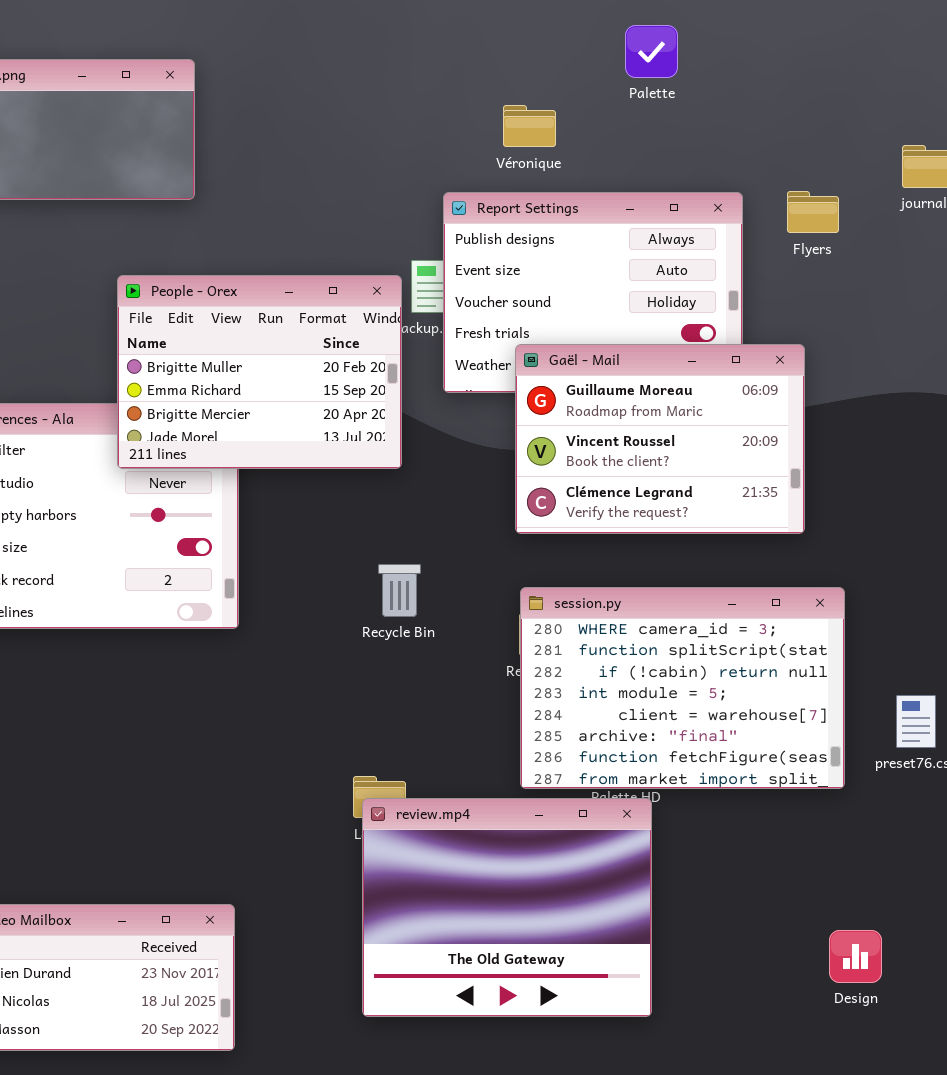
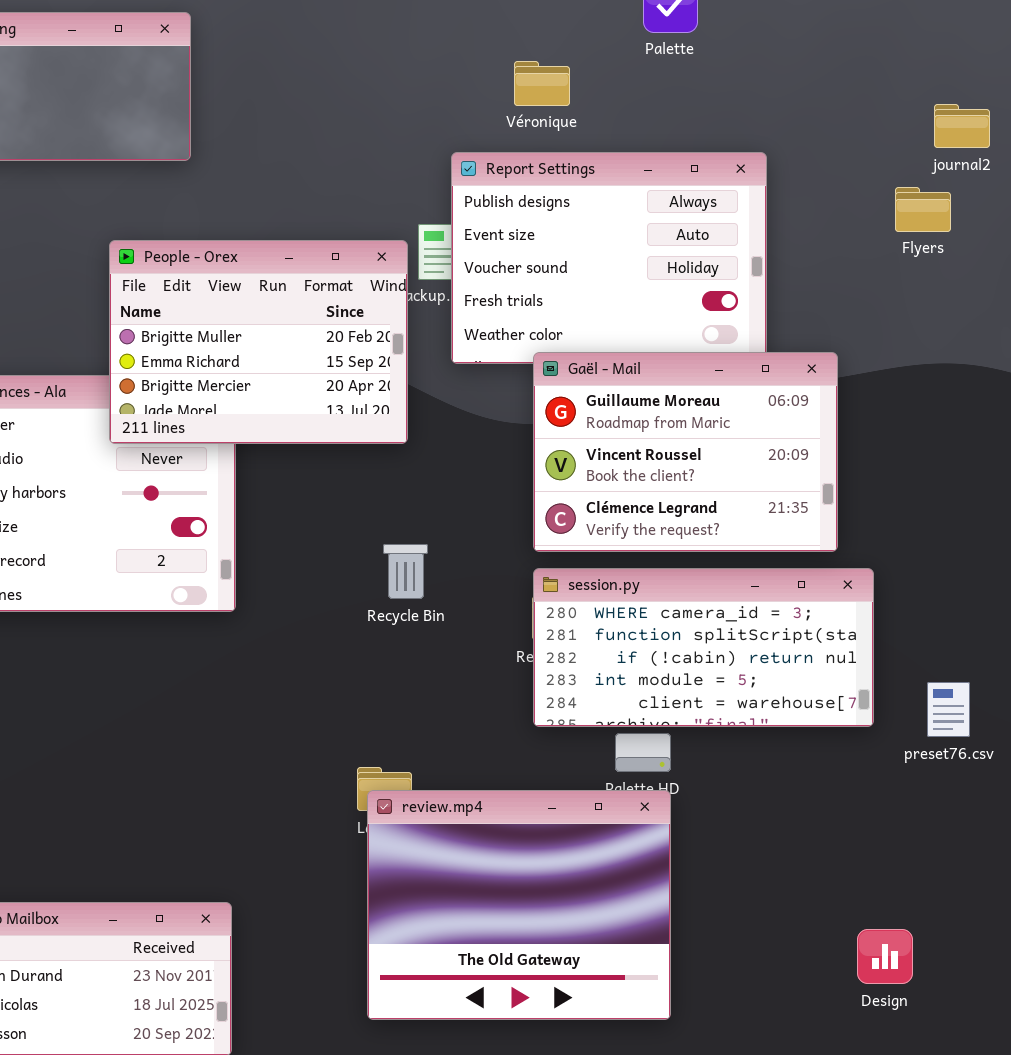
Flyers: [787,191,839,233] -> [895,187,951,232], moved
Gaël - Mail: [515,344,805,534] -> [533,352,838,552], moved
session.py: [520,587,845,789] -> [533,568,874,727], resized

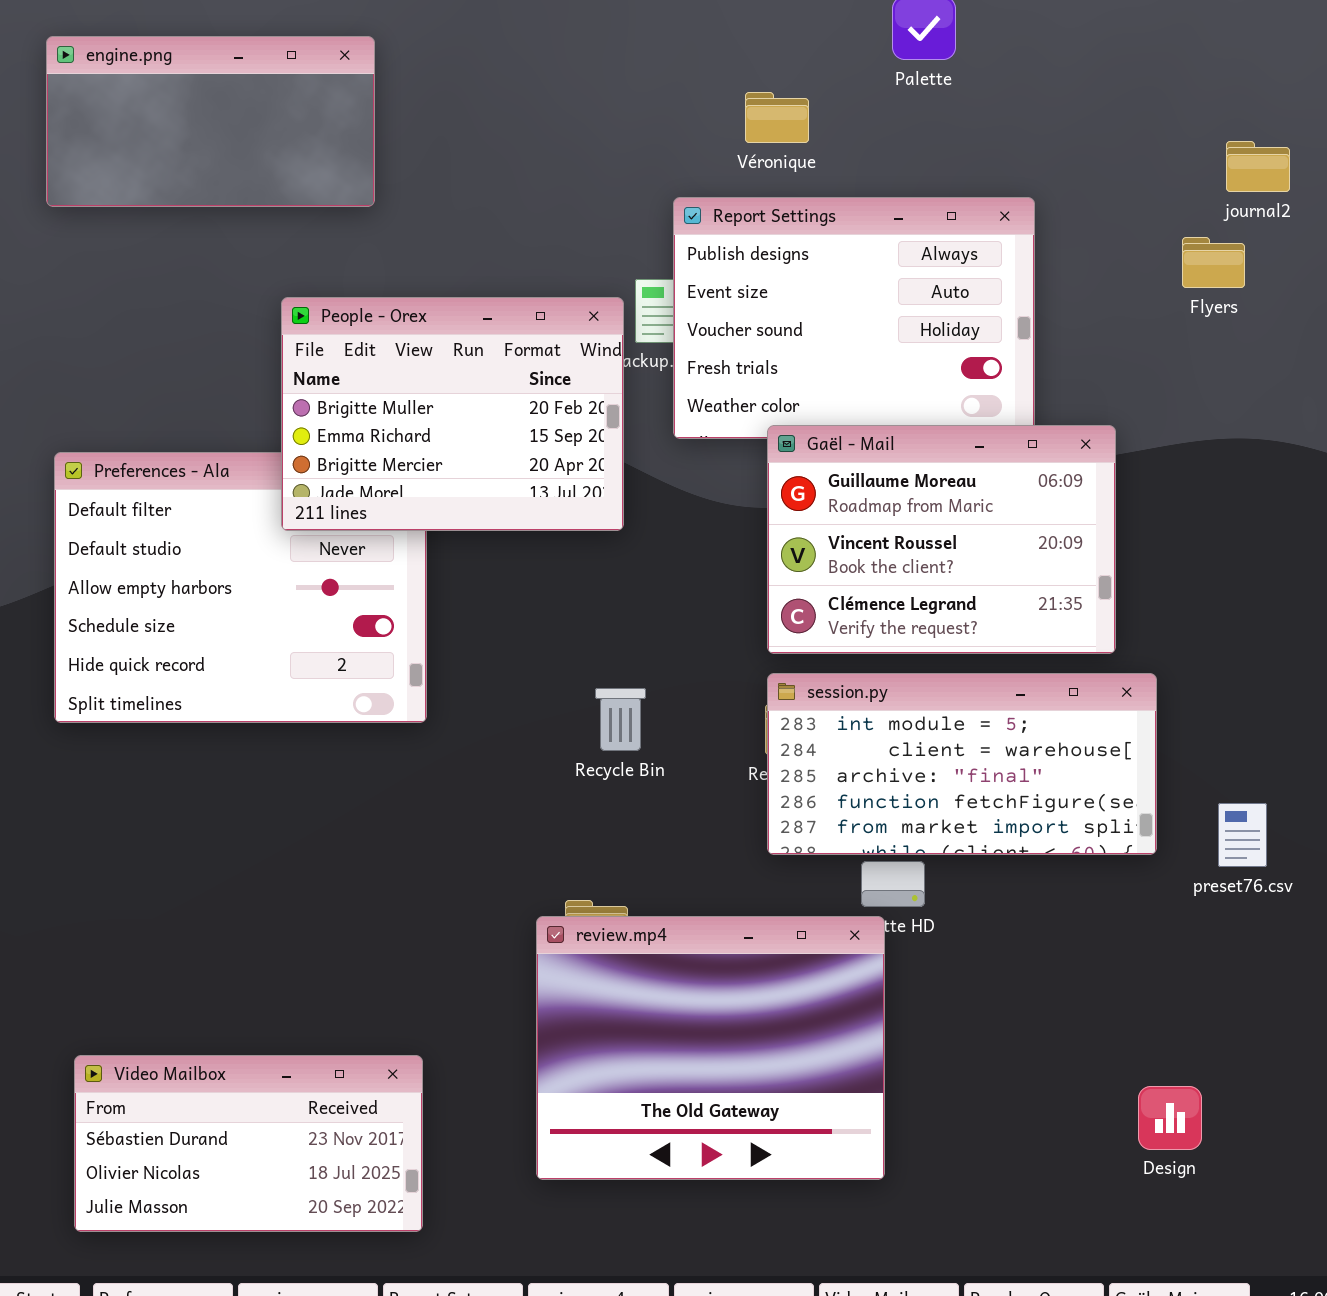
Recycle Bin: [383,544,428,599] -> [595,688,646,751], moved
session.py: [533,568,874,727] -> [767,673,1157,855], scrolled down 3 rows
review.mp4: [367,790,671,1020] -> [536,916,885,1180], moved

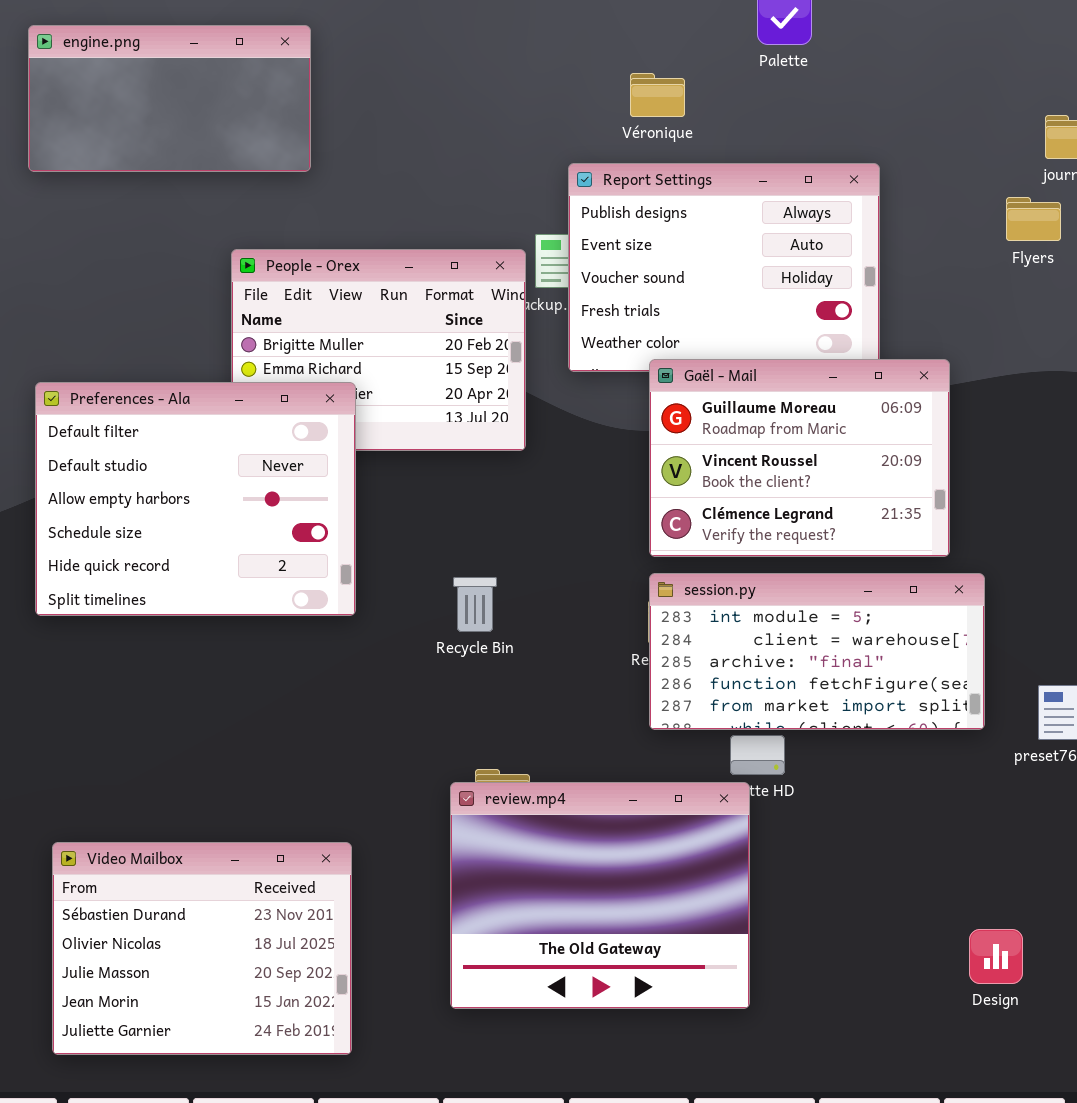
Preferences - Ala: [54,452,427,723] -> [35,382,356,616], raised
Recycle Bin: [595,688,646,751] -> [453,577,497,632], moved
Video Mailbox: [74,1055,423,1232] -> [52,842,352,1055], resized

